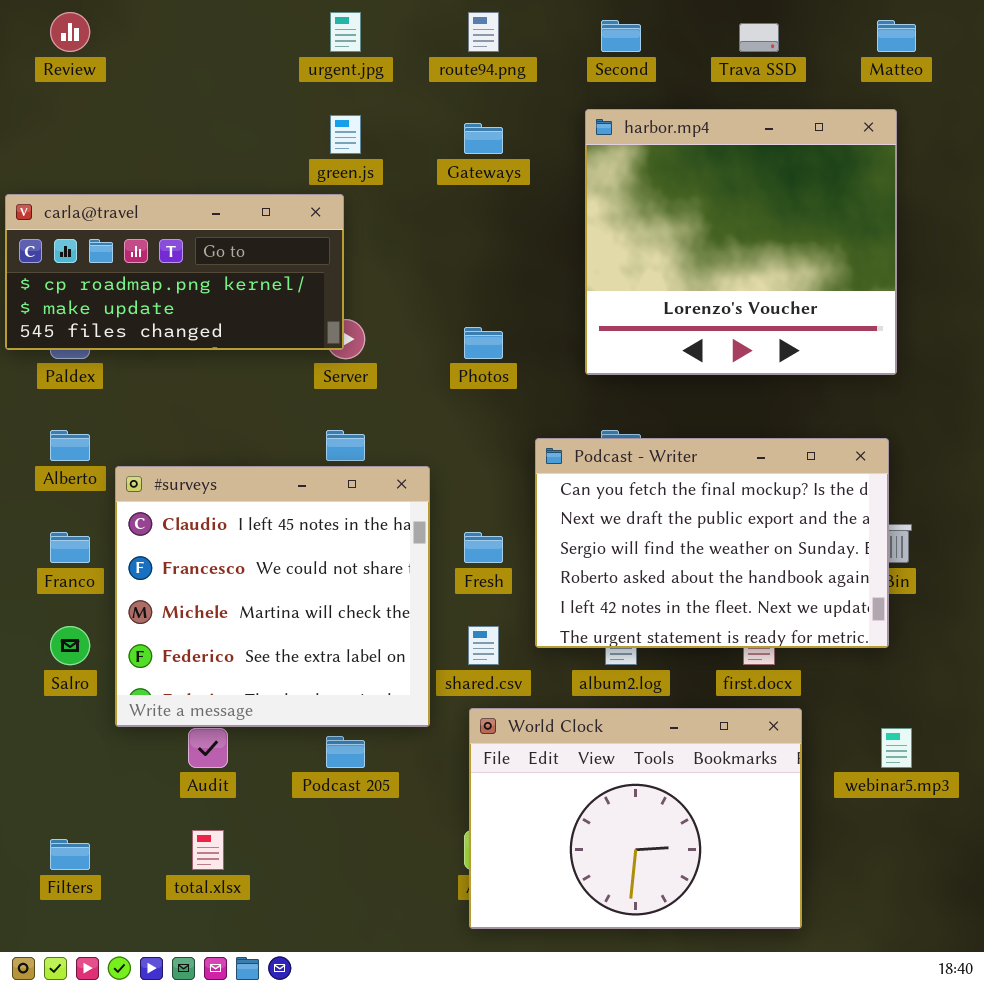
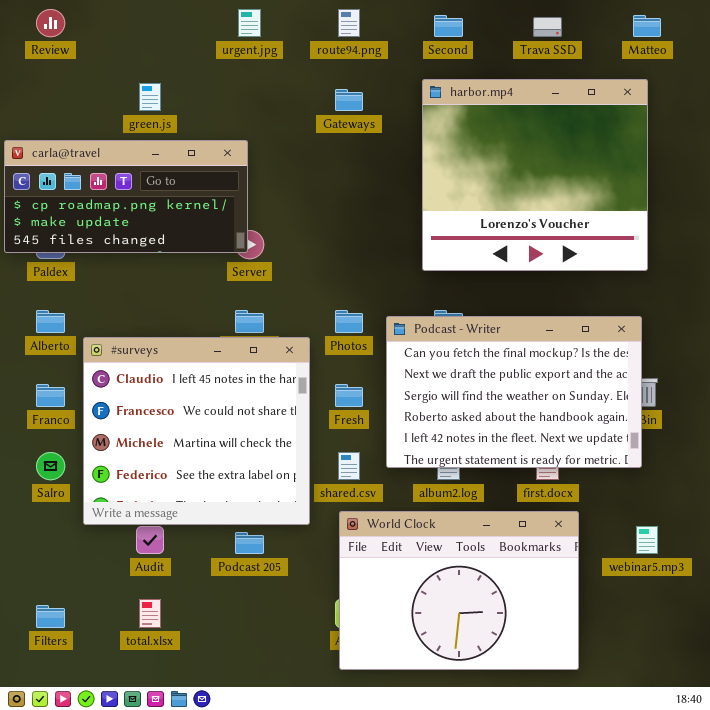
green.js: [330,115,361,154] -> [139,83,161,111], moved
Photos: [464,327,503,359] -> [335,310,363,333], moved

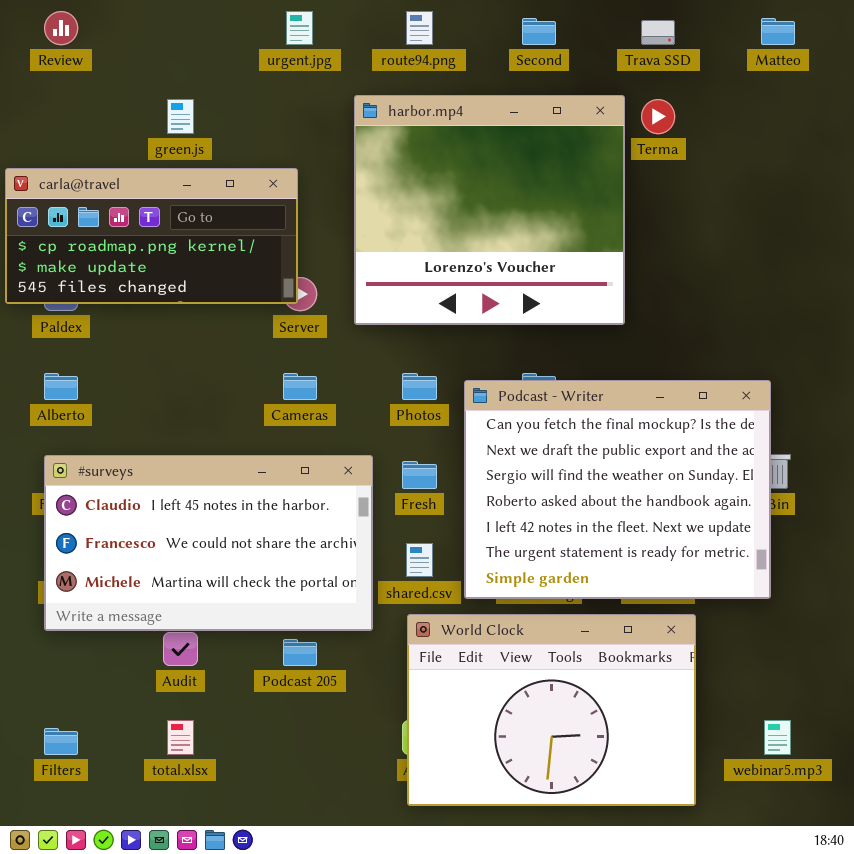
harbor.mp4: [422,79,648,271] -> [354,95,625,325], moved
Podcast - Writer: [386,316,642,468] -> [464,380,771,599], resized
#surveys: [83,337,310,525] -> [44,455,373,631], resized
webinar5.mp3: [636,526,658,554] -> [764,720,791,755], moved

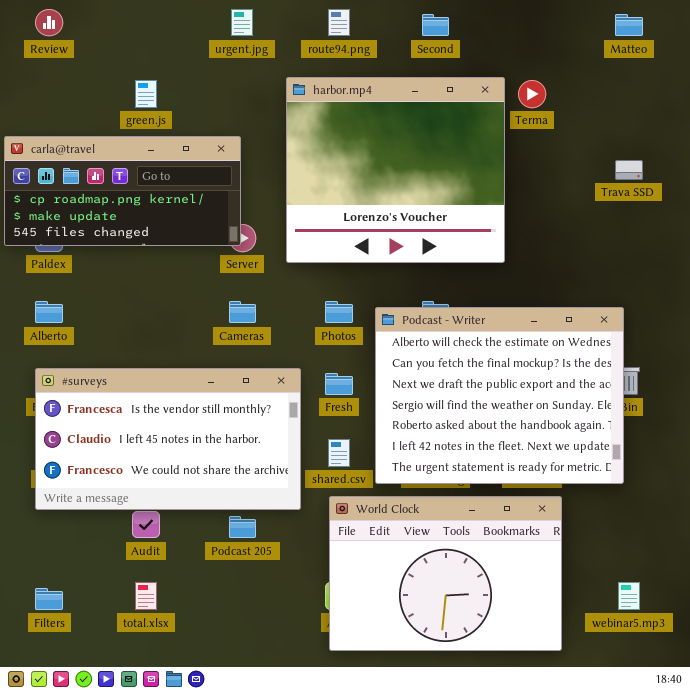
Trava SSD: [641,20,675,45] -> [615,160,643,180], moved
Podcast - Writer: [464,380,771,599] -> [375,307,624,484], scrolled up 1 row
#surveys: [44,455,373,631] -> [35,368,301,510], scrolled up 1 row

